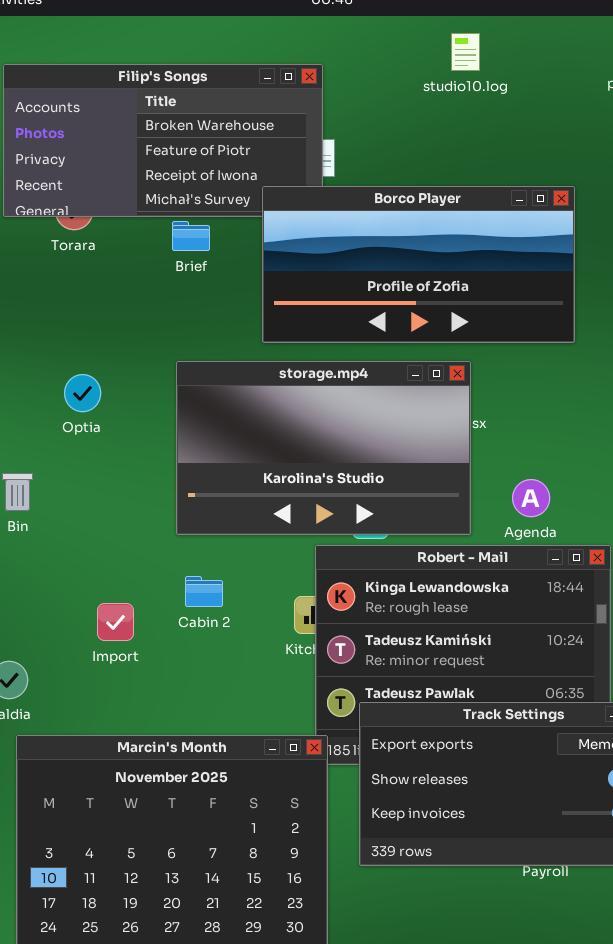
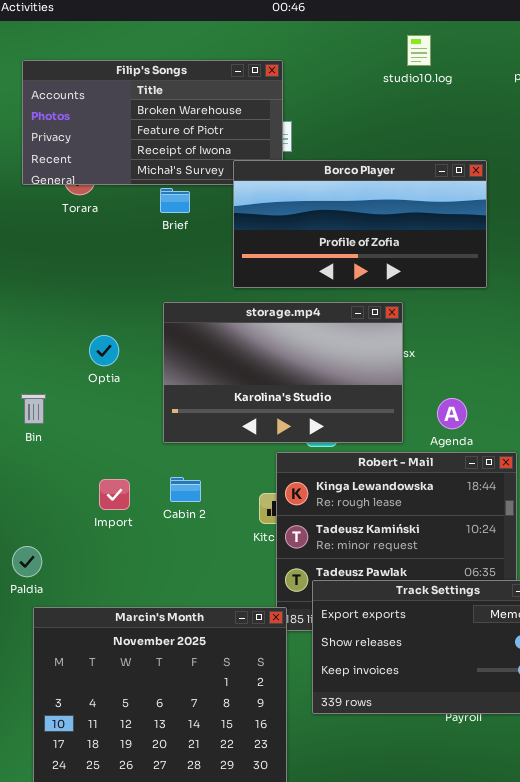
studio10.log: [451,33,480,71] -> [407,35,431,66], moved
Optia: [64,374,101,412] -> [89,335,119,366], moved
Import: [97,603,134,641] -> [99,479,130,510], moved

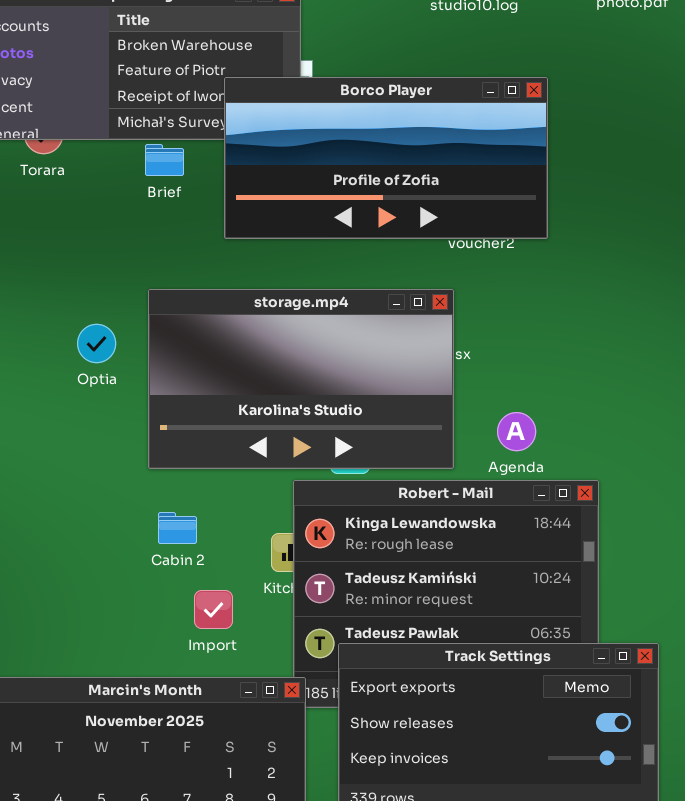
Borco Player: [233,160,487,288] -> [224,77,548,239], moved
Optia: [89,335,119,366] -> [77,324,116,363], moved
Import: [99,479,130,510] -> [194,590,233,629], moved

